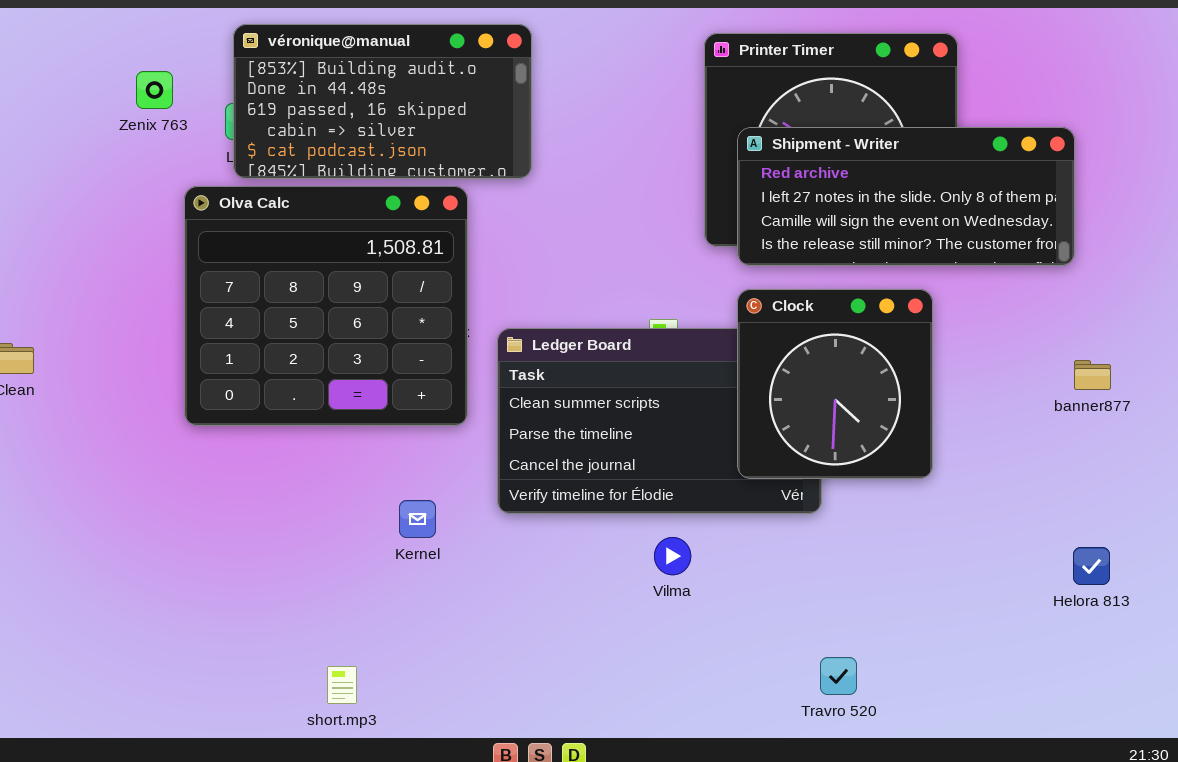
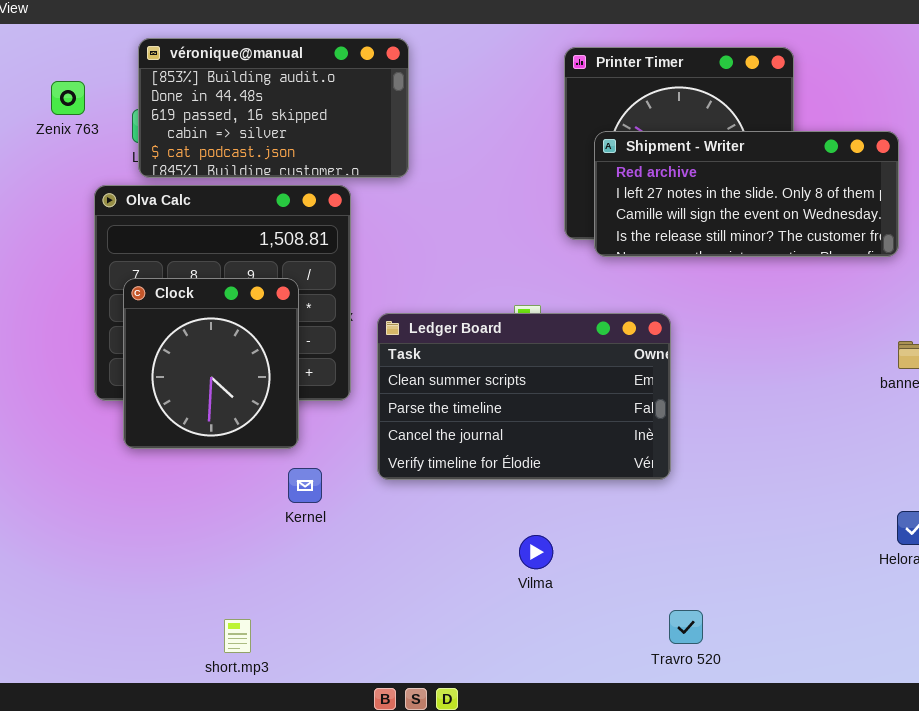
Clock: [737,289,933,479] -> [123,278,299,449], moved
Vilma: [654,537,691,575] -> [519,535,553,569], moved

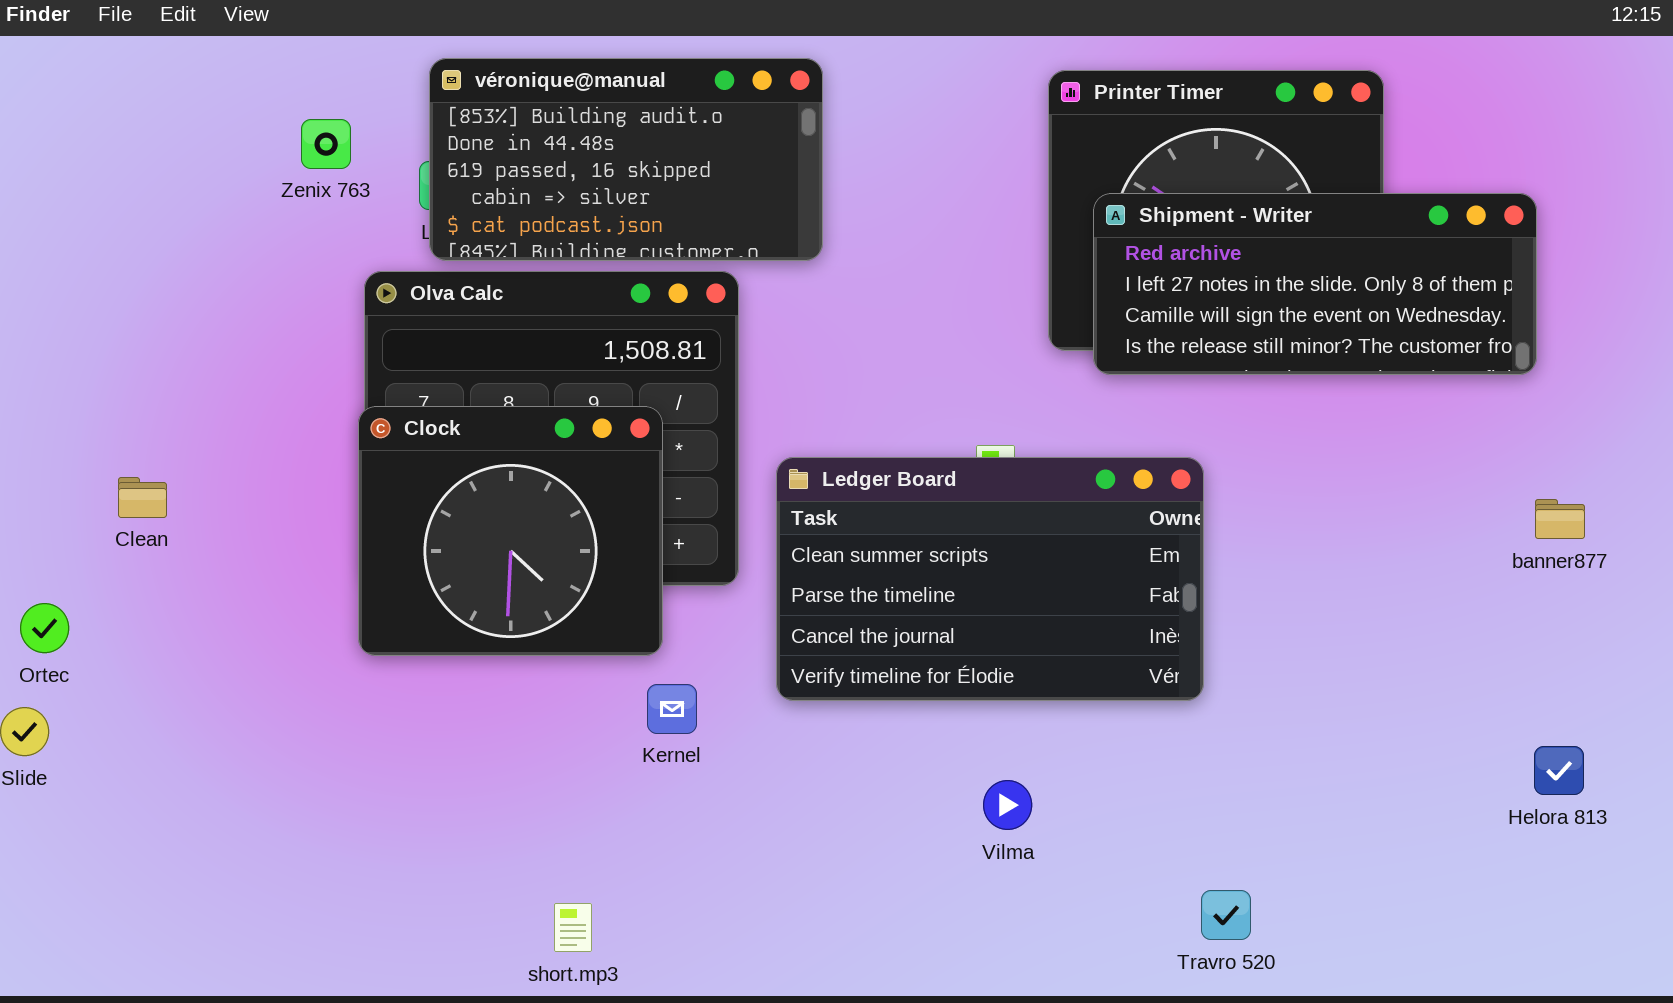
Clock: [123,278,299,449] -> [358,406,663,656], resized

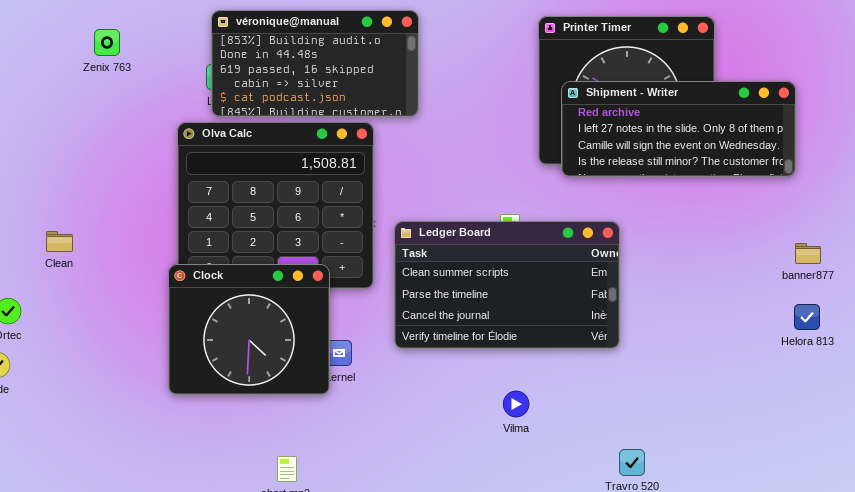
Zenix 763: [301,119,351,169] -> [94,29,120,56], moved
Clock: [358,406,663,656] -> [168,264,330,395], moved
Helora 813: [1534,746,1584,795] -> [794,304,820,330], moved

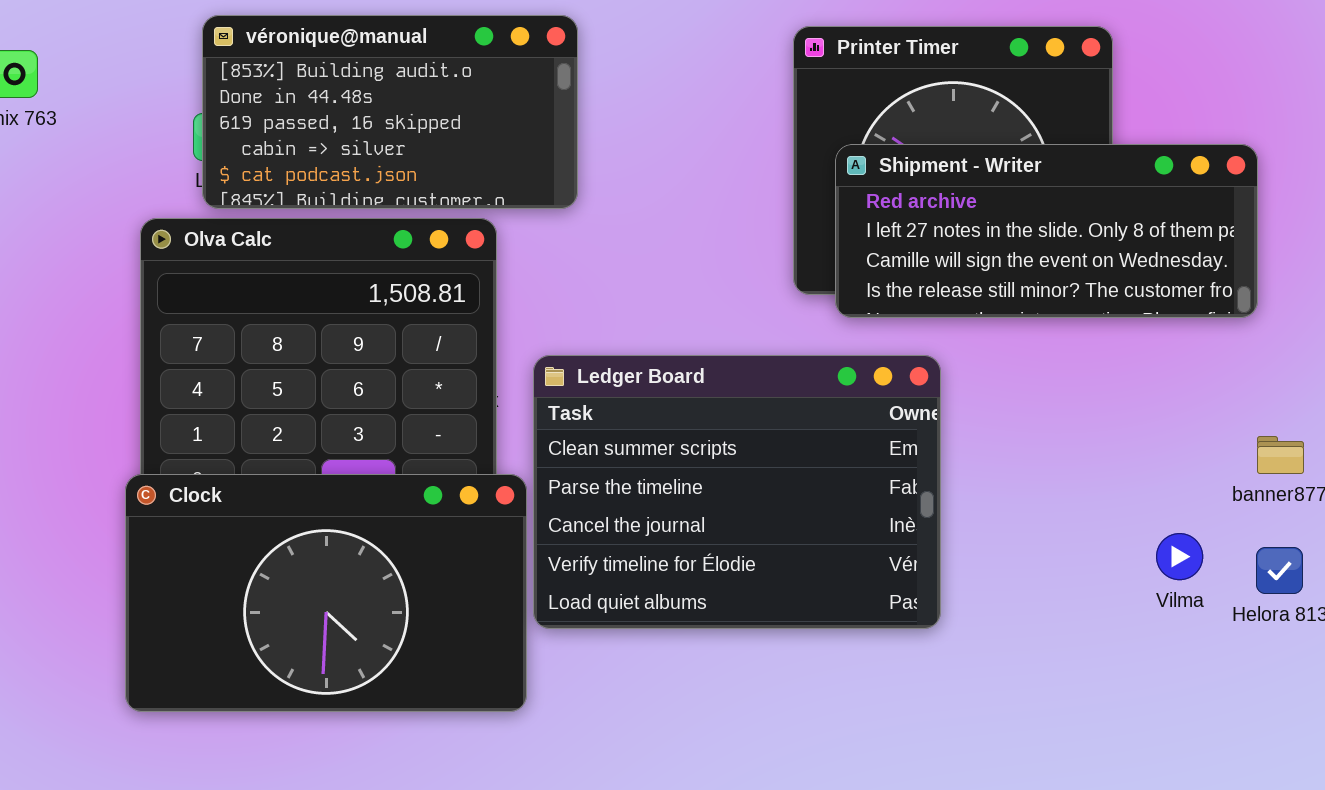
Ledger Board: [394,221,620,349] -> [533,355,941,629], resized
Clock: [168,264,330,395] -> [125,474,527,712], resized
Vilma: [503,391,529,417] -> [1156,533,1203,580], moved

